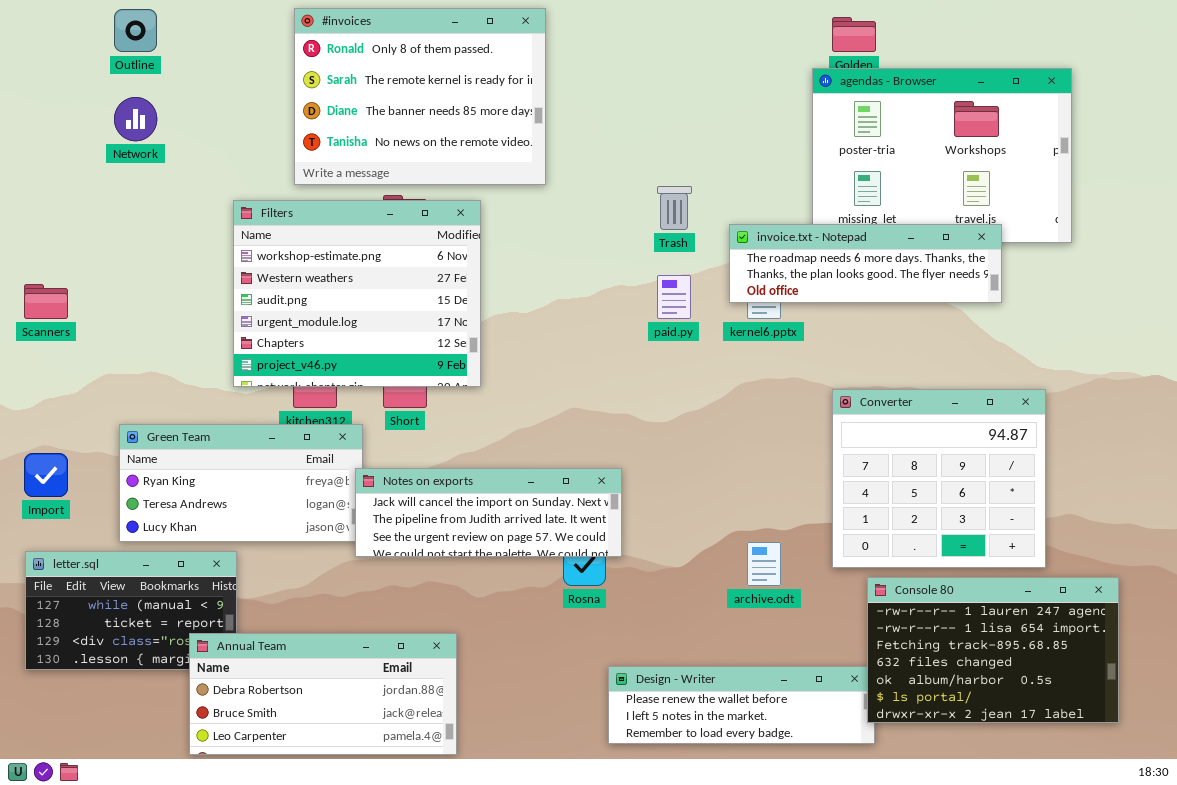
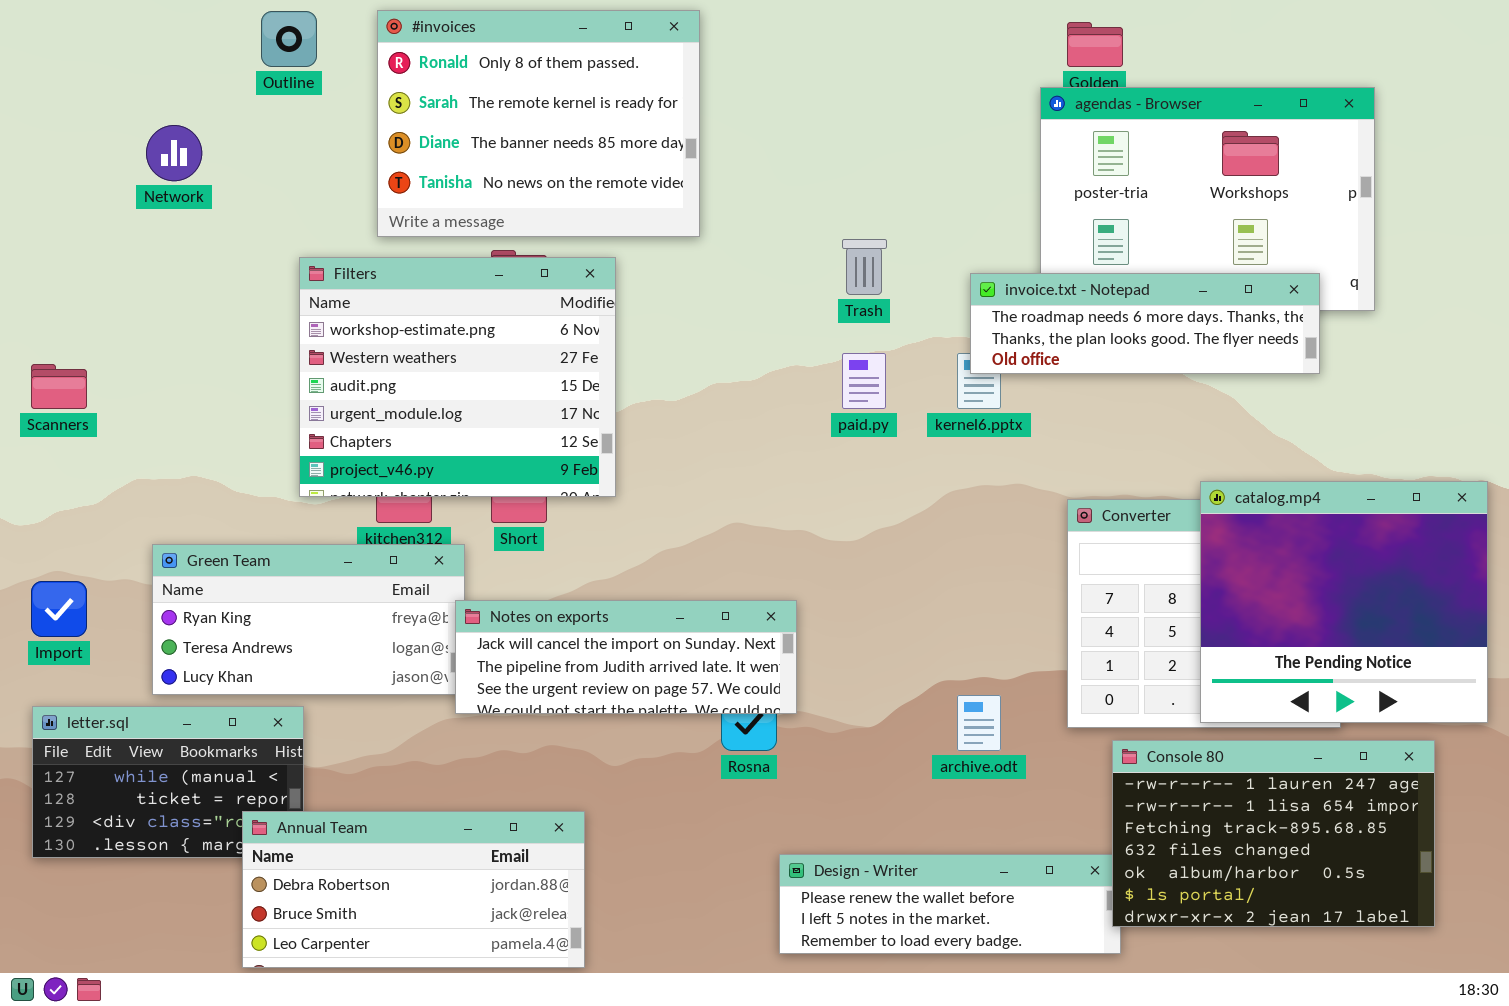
Outline: [114,9,157,52] -> [261,11,317,67], moved
invoice.txt - Notepad: [729,224,1002,303] -> [970,273,1320,374], moved
catalog.mp4: none -> [1200,481,1488,723], opened

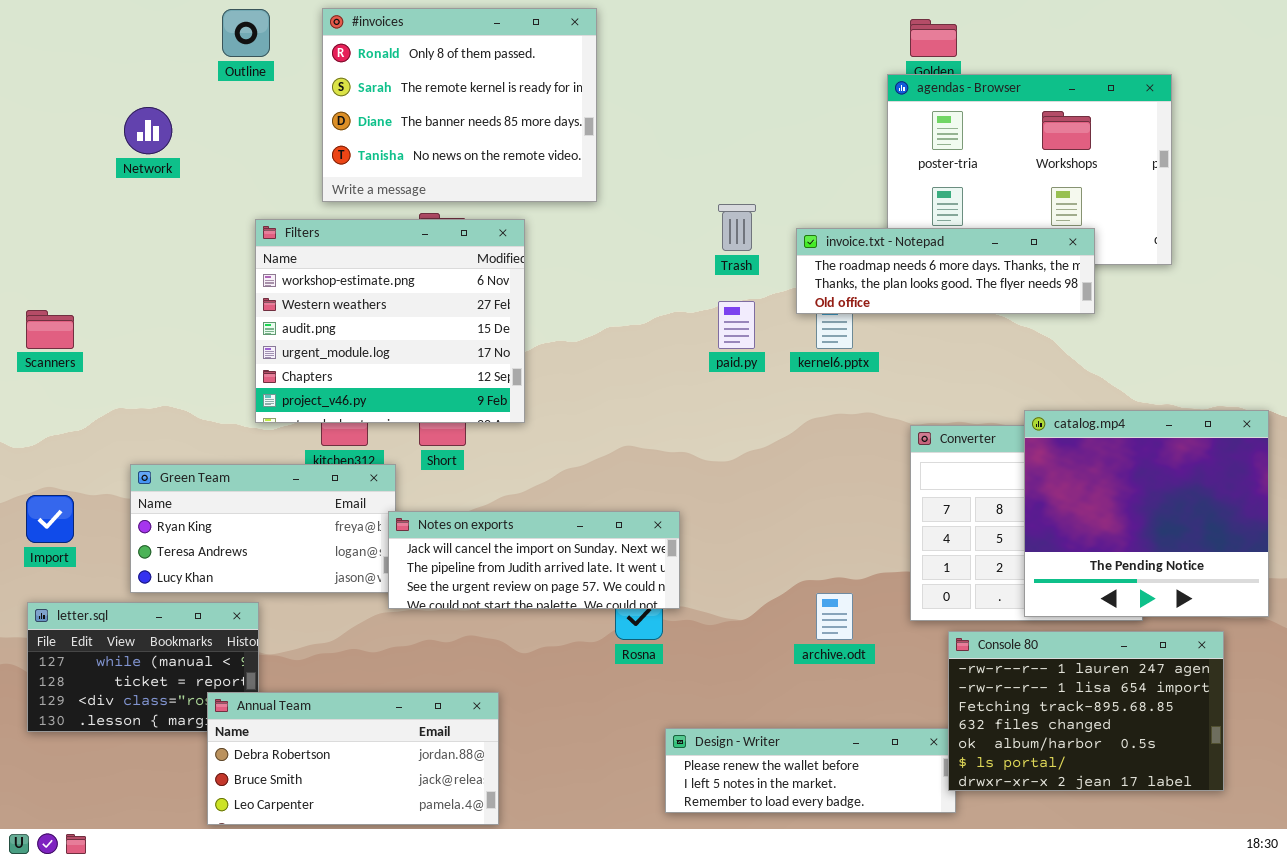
invoice.txt - Notepad: [970,273,1320,374] -> [796,228,1095,314], moved

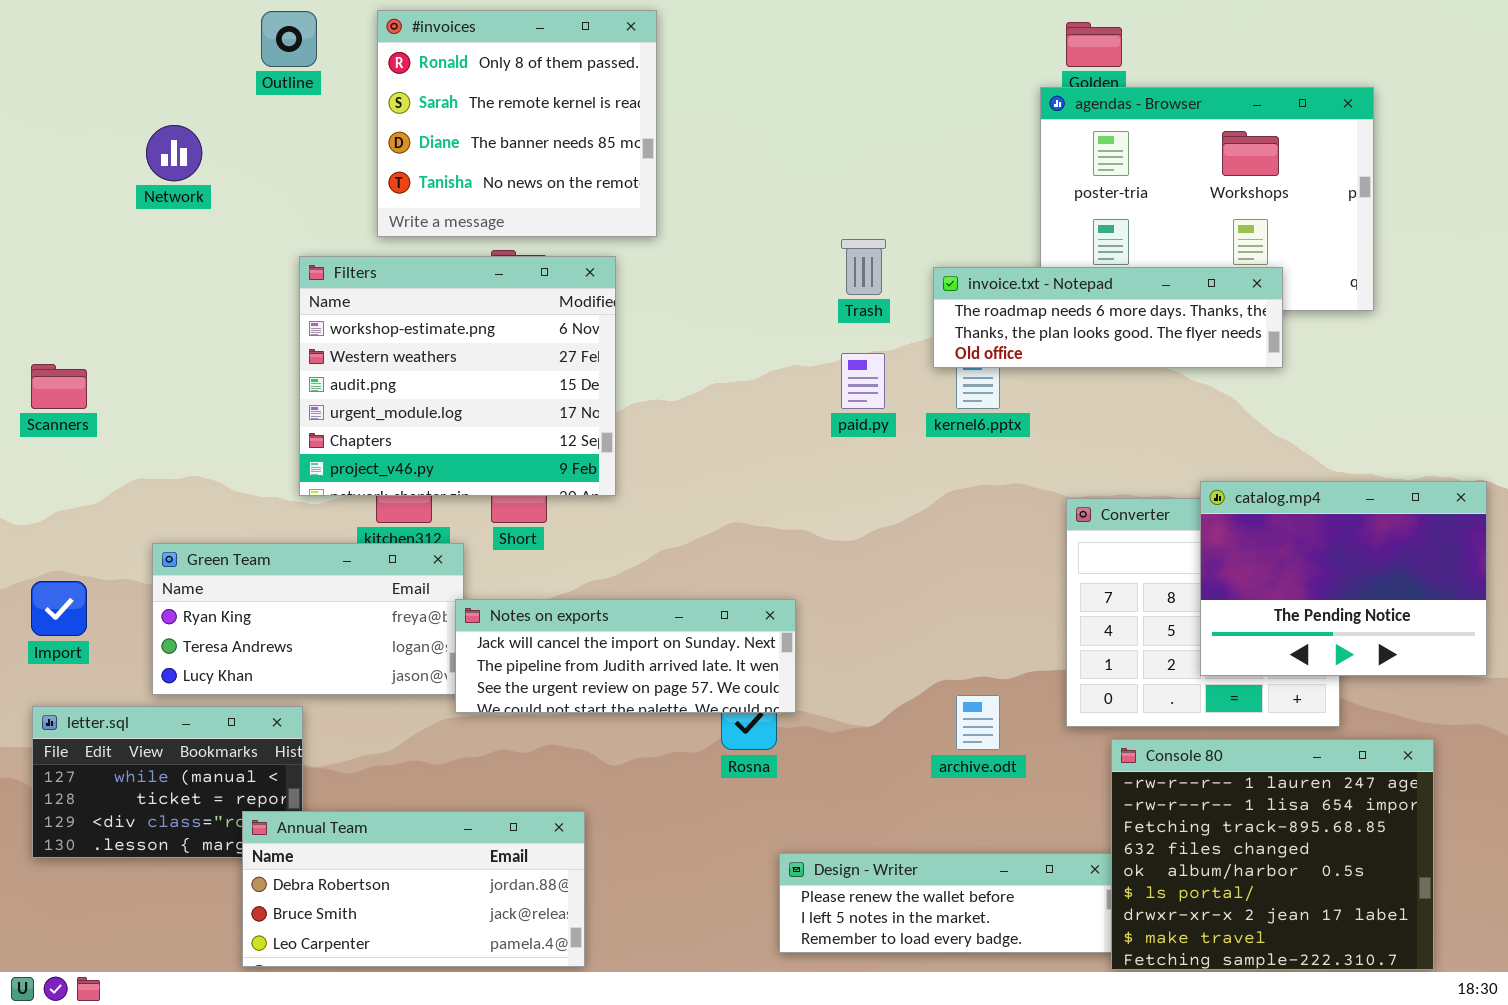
#invoices: [322,8,597,202] -> [377,10,657,237], resized
catalog.mp4: [1024,410,1269,617] -> [1200,481,1487,676], resized
Console 80: [948,631,1224,791] -> [1111,739,1434,970], resized

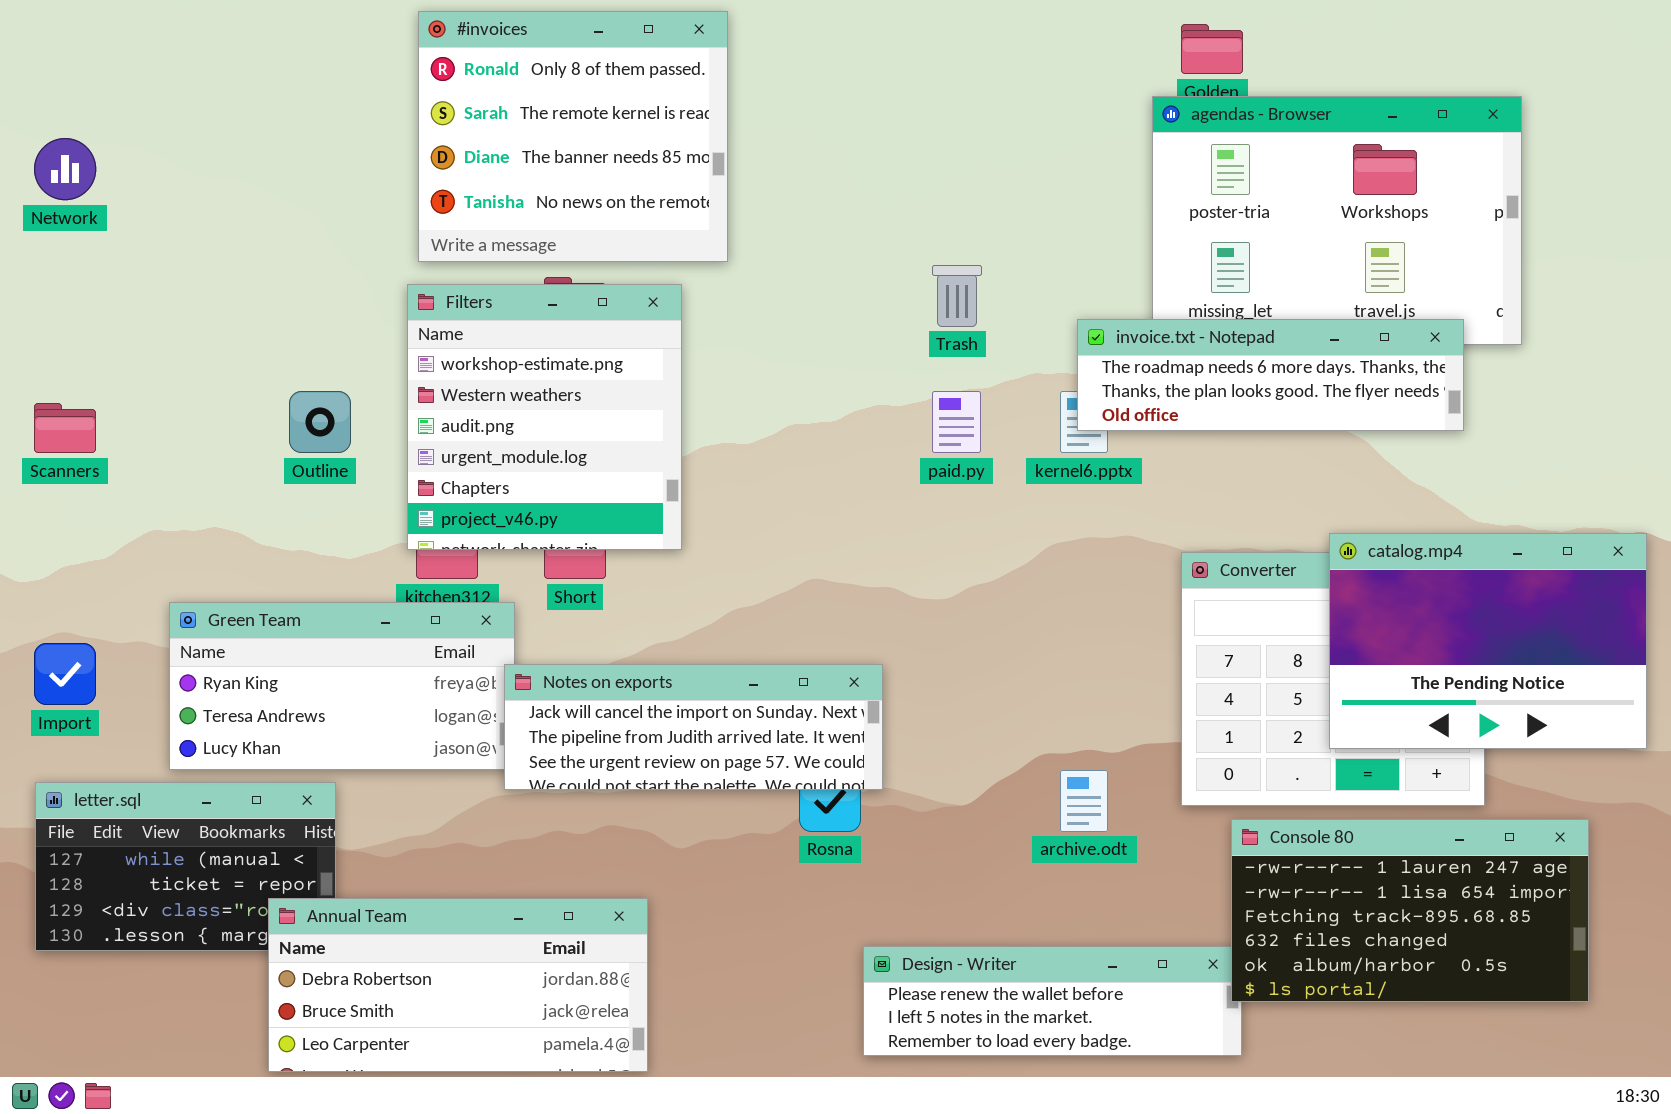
Outline: [261,11,317,67] -> [289,391,351,453], moved
Network: [146,125,202,181] -> [34,138,96,200], moved
Filters: [299,256,616,496] -> [407,284,682,550], resized
invoice.txt - Notepad: [933,267,1283,368] -> [1077,319,1464,431], moved
Console 80: [1111,739,1434,970] -> [1231,819,1589,1002], resized

